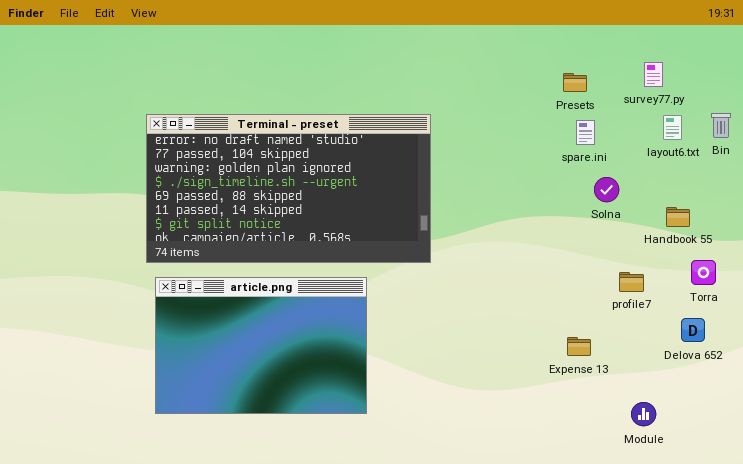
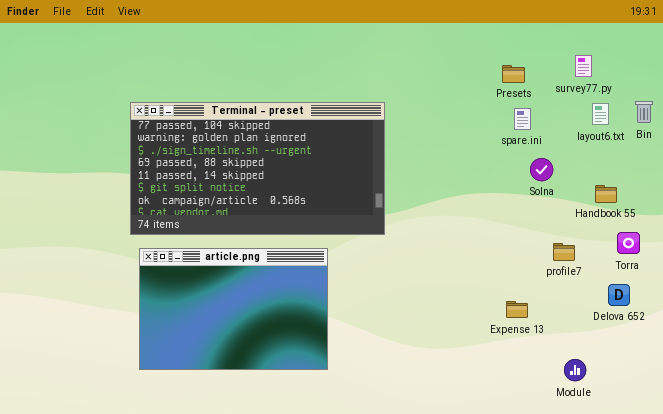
Terminal - preset: [146,114,431,263] -> [130,102,385,235], scrolled down 1 row

